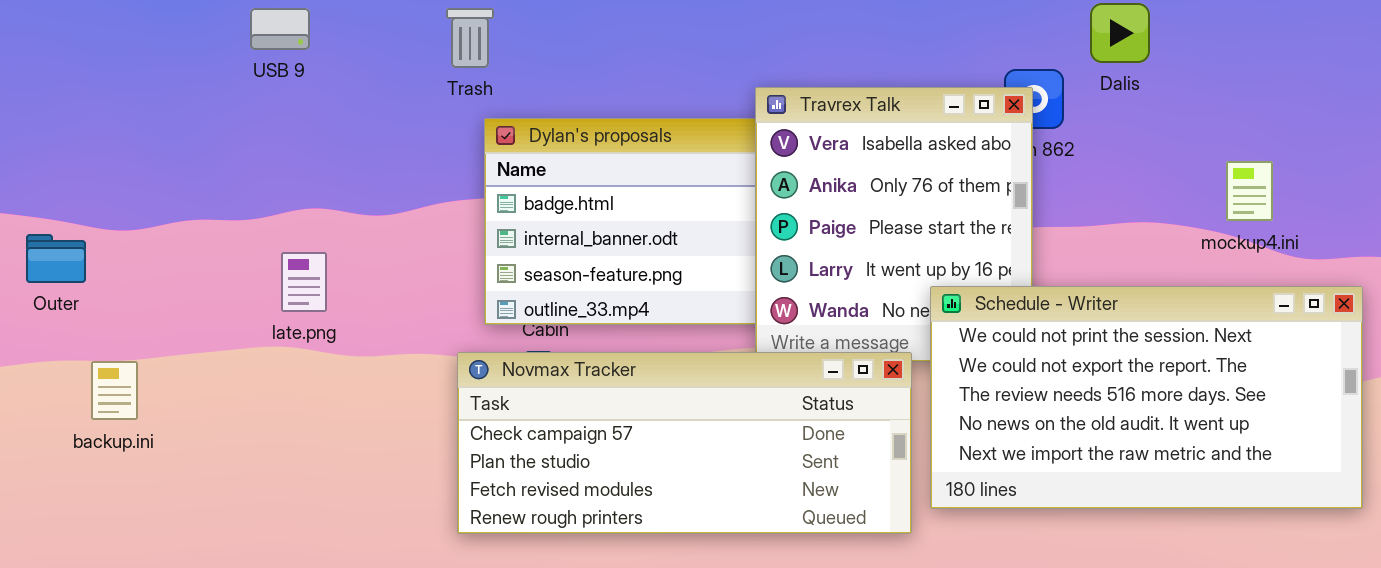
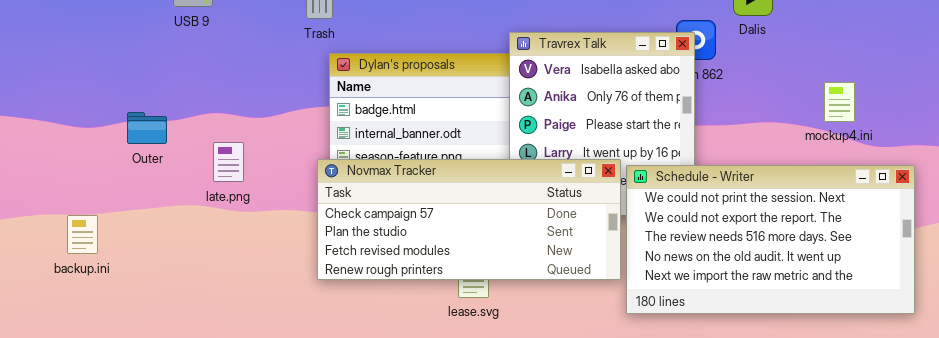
Outer: [26,234,86,283] -> [127,112,167,144], moved
late.png: [281,252,327,312] -> [213,142,244,182], moved
Novmax Tracker: [457,352,912,534] -> [317,159,621,280], moved

